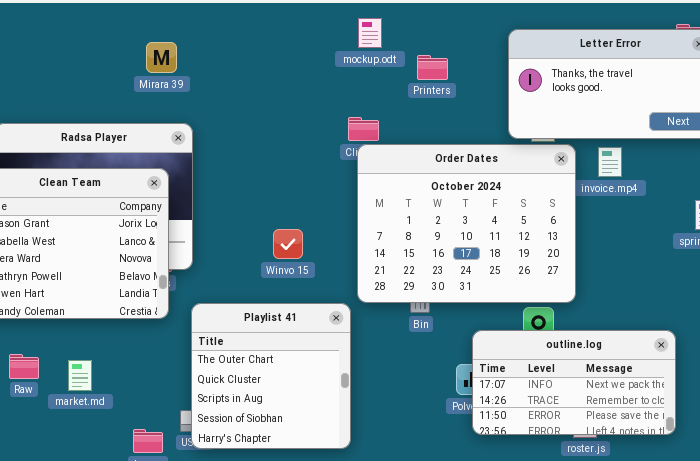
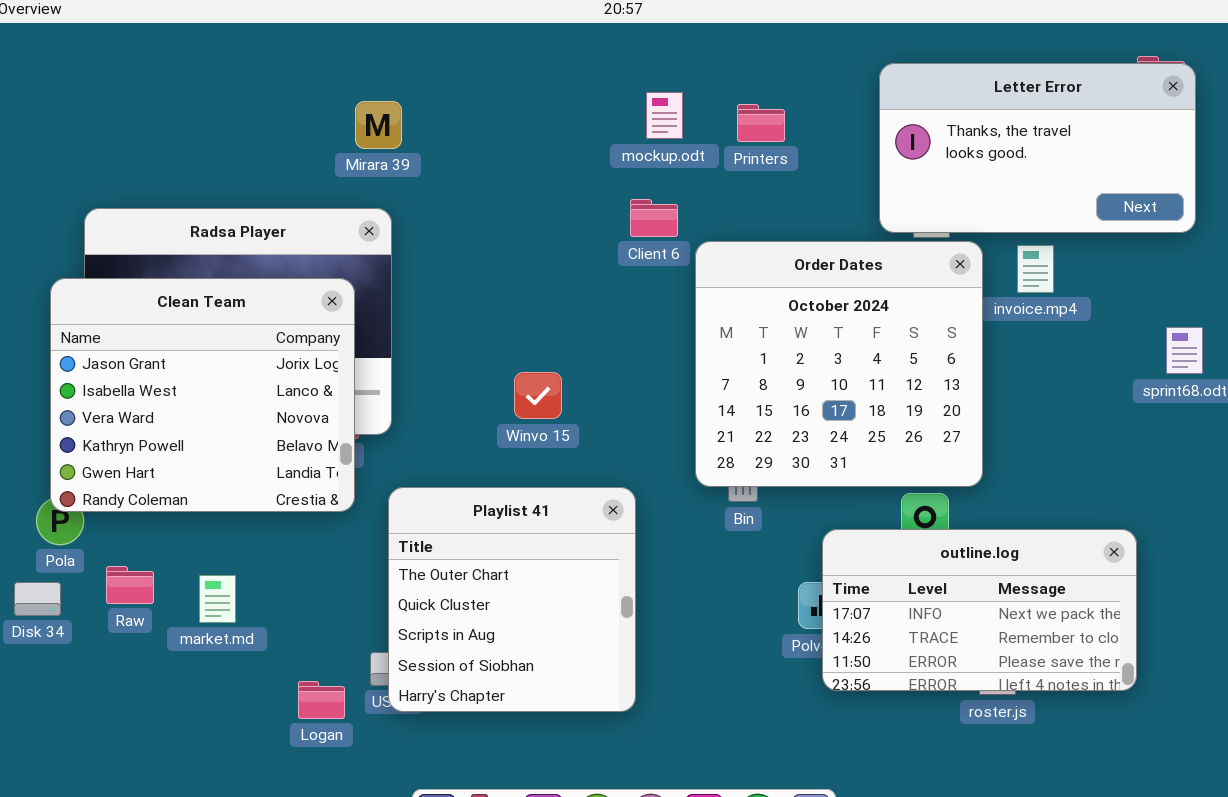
mockup.odt: [358,18,382,48] -> [646,92,683,139], moved
Mirara 39: [146,42,177,73] -> [355,101,402,149], moved
Order Dates: [357,144,576,303] -> [695,241,983,487], resized

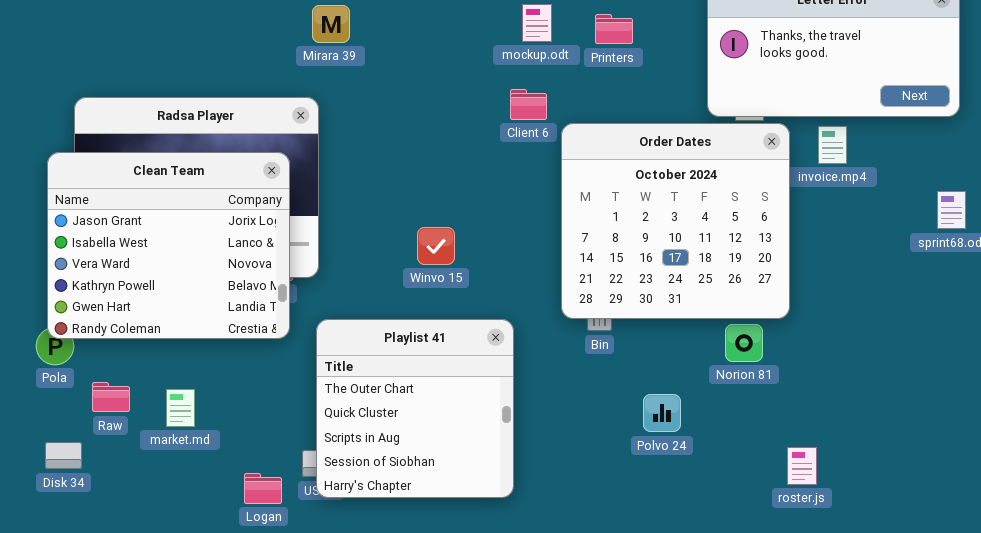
Mirara 39: [355,101,402,149] -> [312,5,350,43], moved
outline.log: [822,529,1137,691] -> none, closed
Disk 34: [14,582,61,616] -> [45,442,82,469], moved

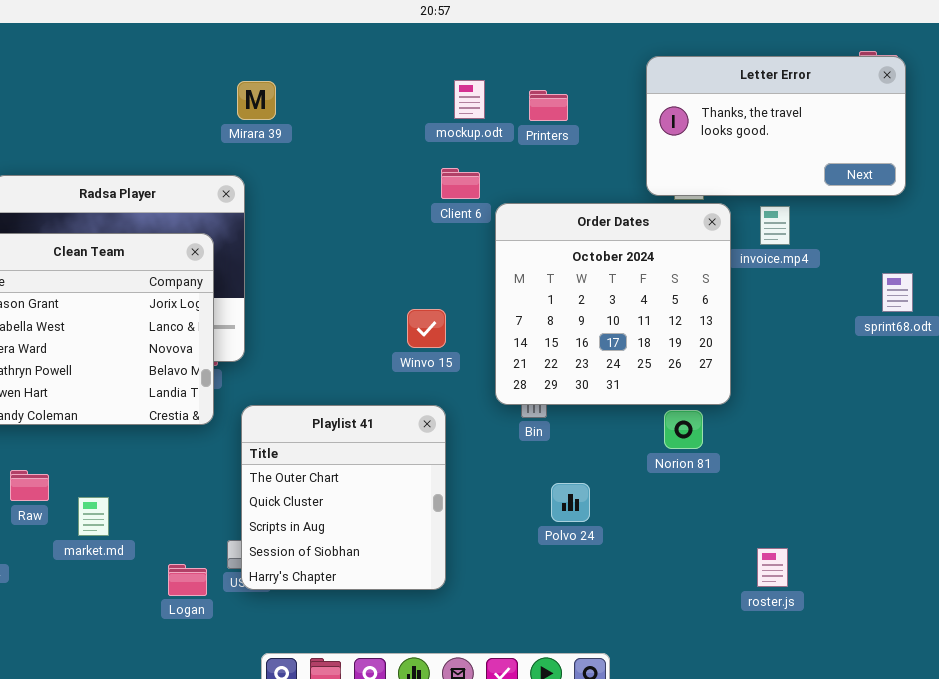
Winvo 15: [417,227,455,265] -> [407,309,446,348], moved
market.md: [166,389,195,427] -> [78,497,109,536], moved
Polvo 24: [643,394,681,432] -> [551,483,590,522], moved
roster.js: [787,447,817,485] -> [757,548,788,587], moved

